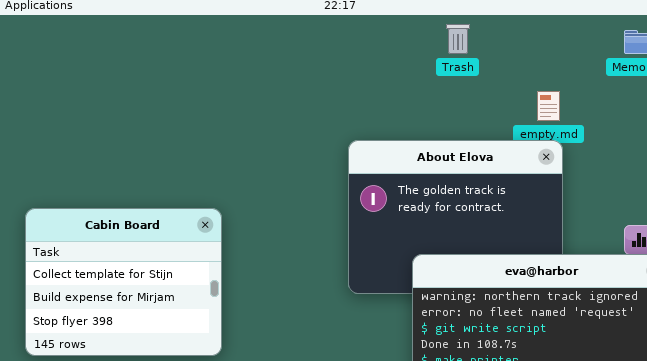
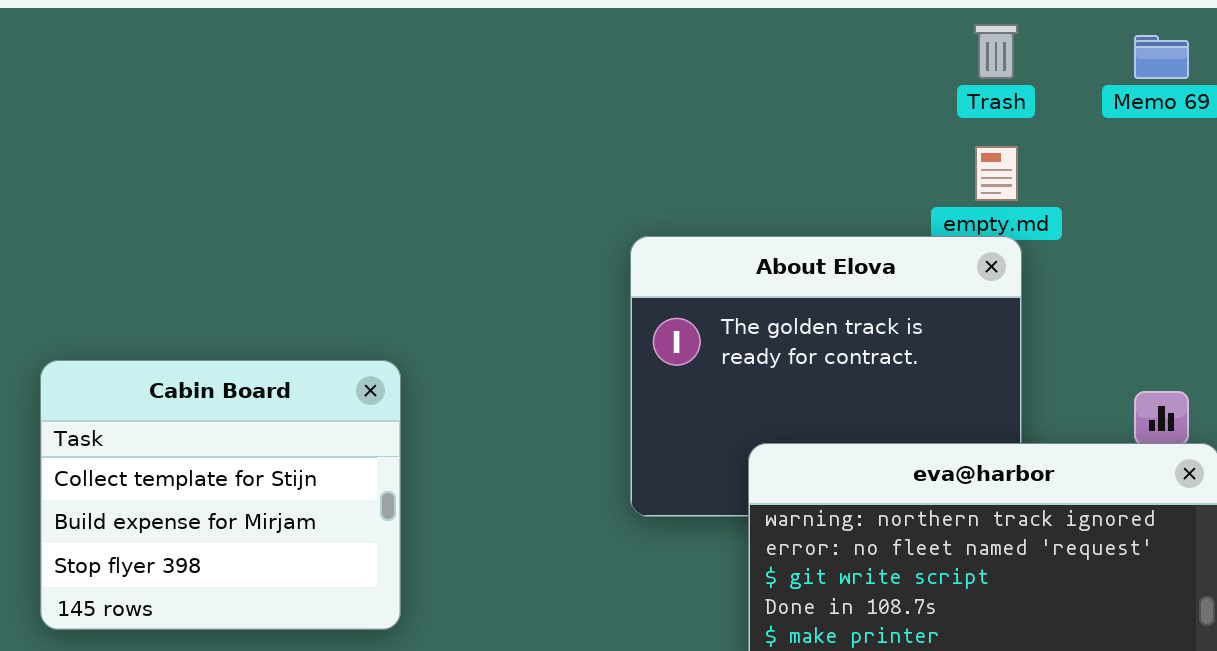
Trash: [446,24,470,54] -> [974,24,1018,79], moved

